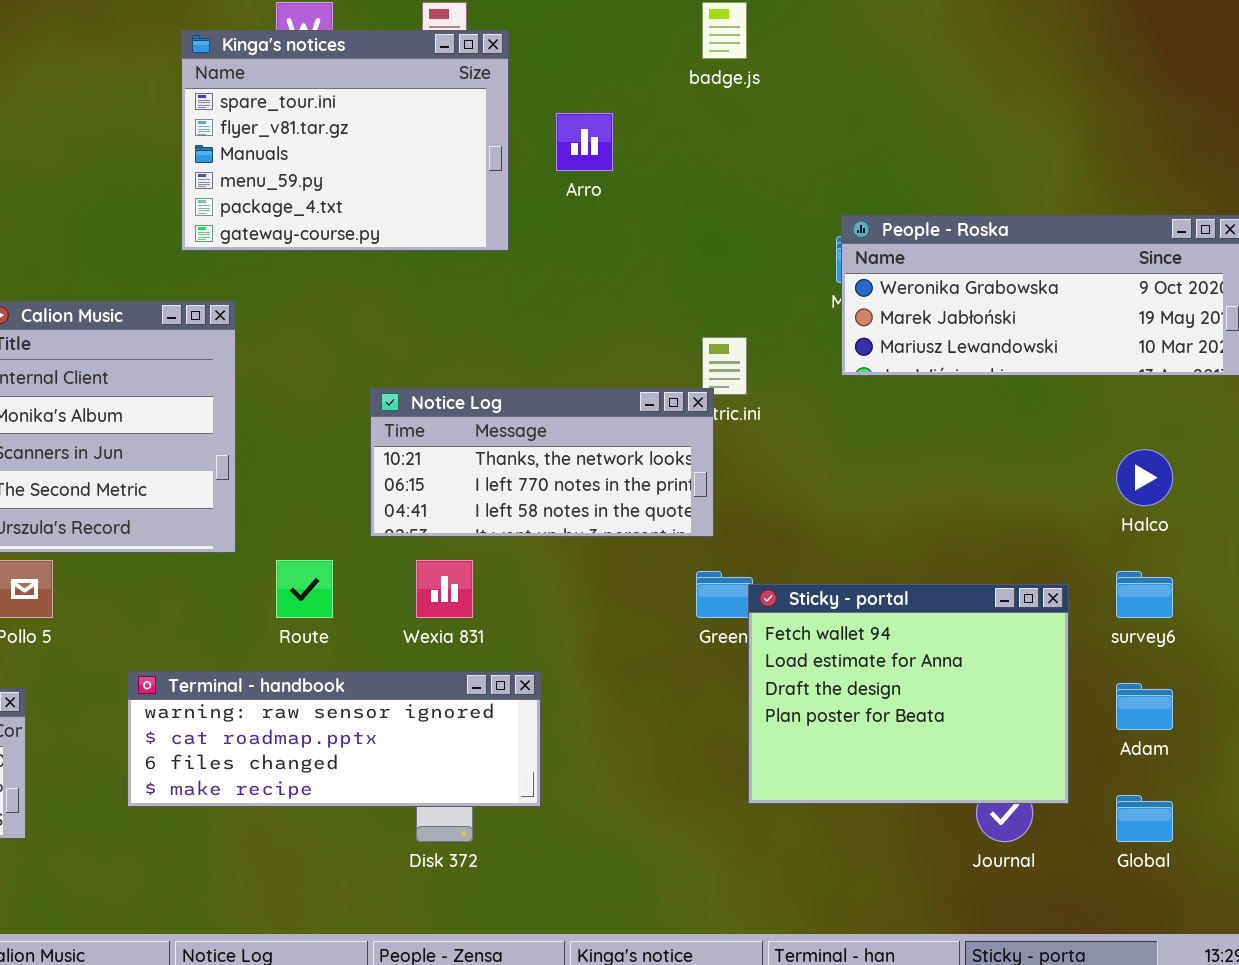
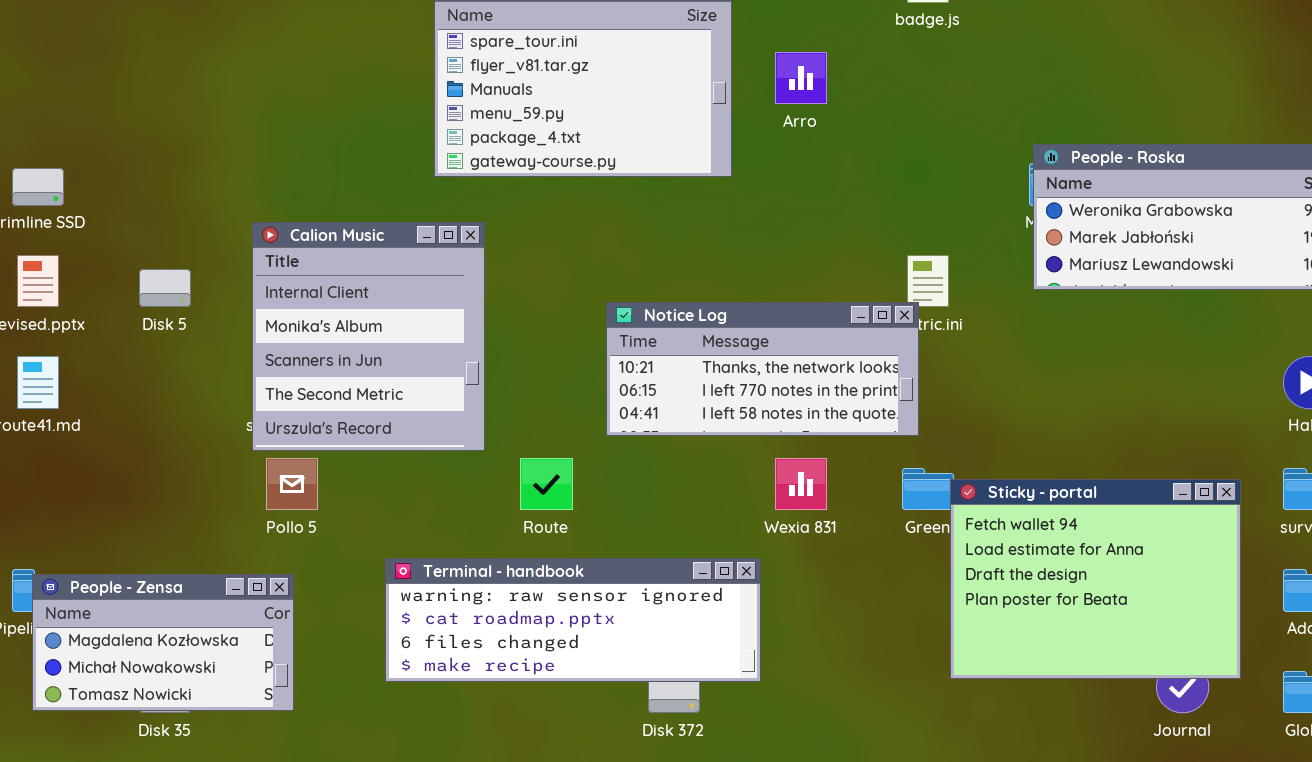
Wexia 831: [416,560,473,618] -> [775,458,827,510], moved

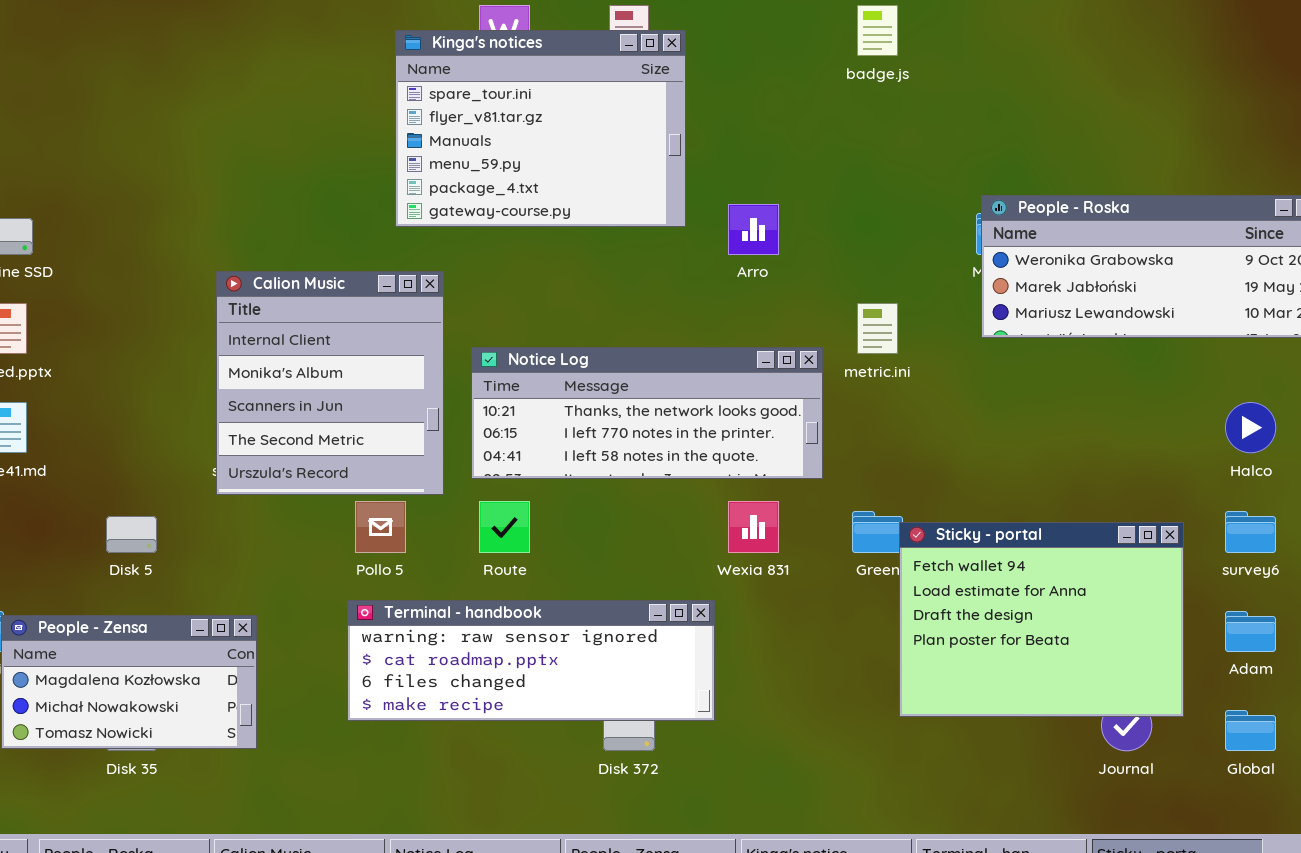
Arro: [775,52,827,104] -> [728,204,779,255], moved
Disk 5: [139,269,191,307] -> [106,516,157,553], moved
Notice Log: [606,302,919,436] -> [471,347,823,479], moved, resized
Pollo 5: [266,458,318,510] -> [355,501,406,553], moved

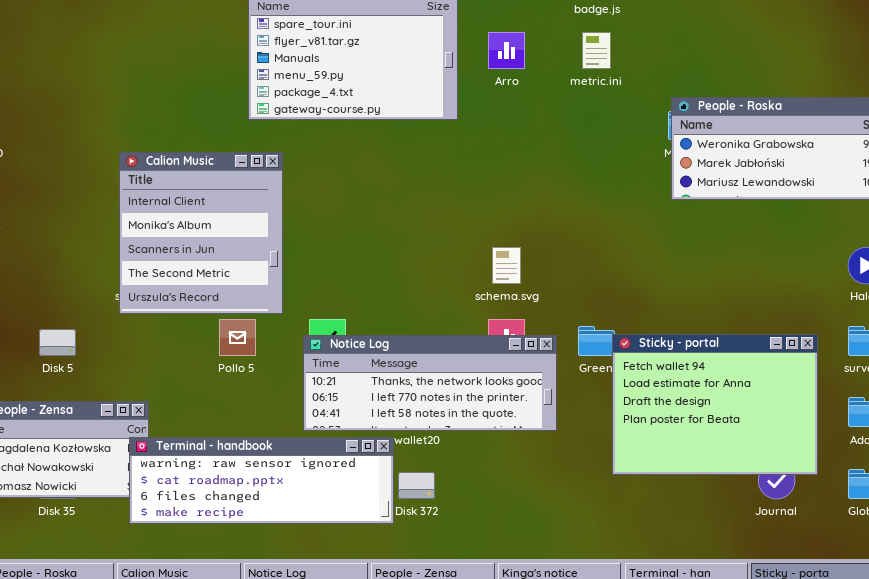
Arro: [728,204,779,255] -> [488,32,525,69], moved
metric.ini: [857,303,898,354] -> [582,32,611,69], moved
Notice Log: [471,347,823,479] -> [303,335,557,431], moved
Terminal - handbook: [347,600,715,721] -> [129,437,394,524], moved

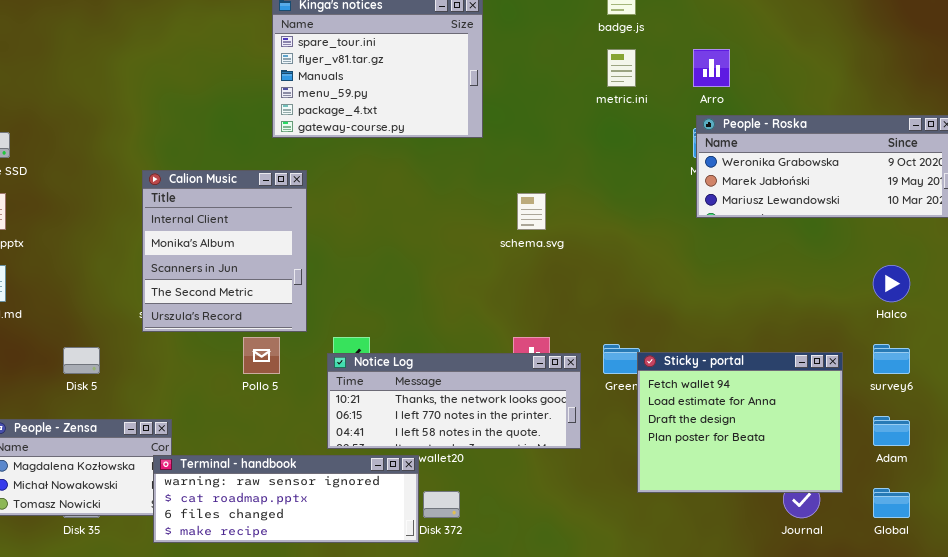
Arro: [488,32,525,69] -> [693,49,730,87], moved
schema.svg: [492,247,521,284] -> [517,193,546,230], moved

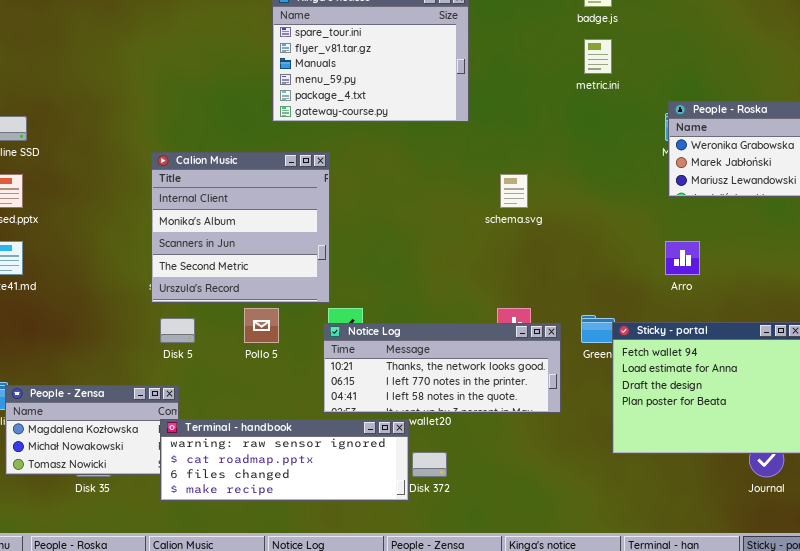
Arro: [693,49,730,87] -> [665,241,700,275], moved
Calion Music: [142,170,307,332] -> [151,152,330,303], resized
Disk 5: [63,347,100,374] -> [160,318,195,343], moved

